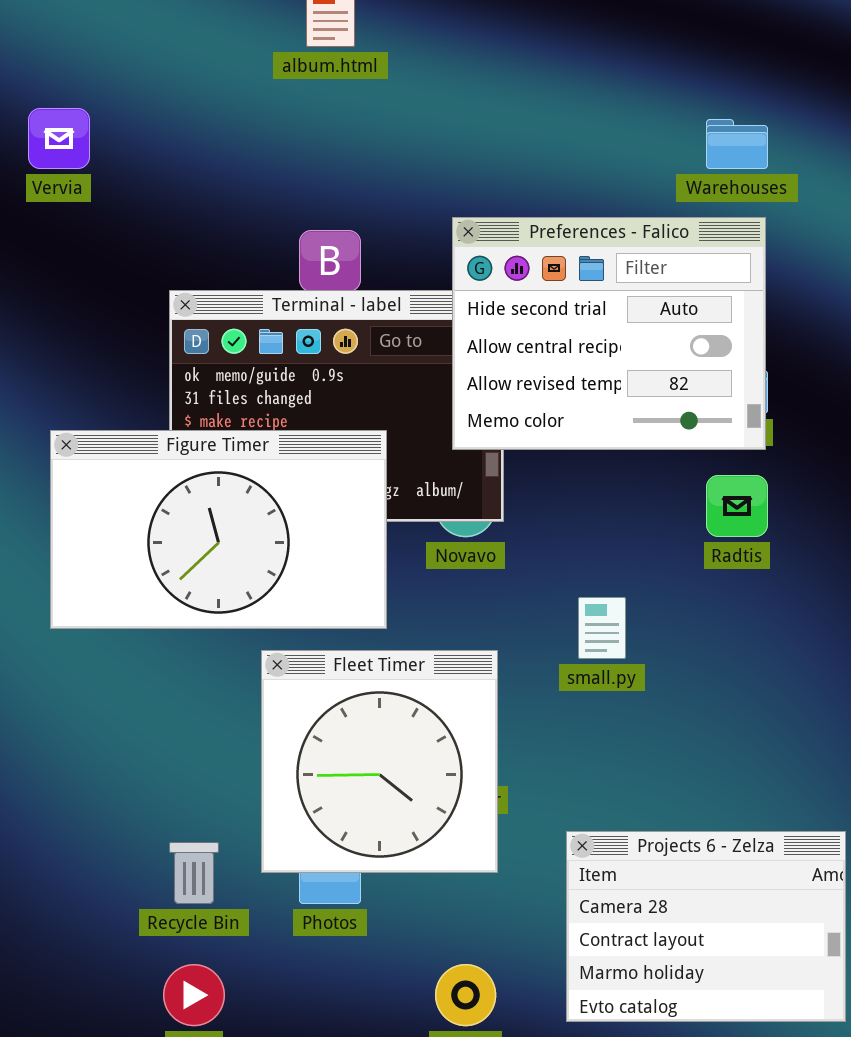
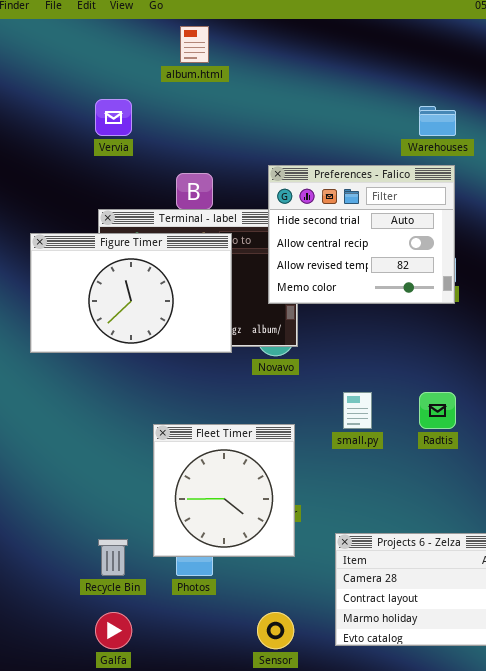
Vervia: [28,108,90,169] -> [95,99,132,136], moved
Figure Timer: [50,430,387,629] -> [30,233,232,353], moved
Radtis: [706,475,768,537] -> [419,392,456,429], moved

